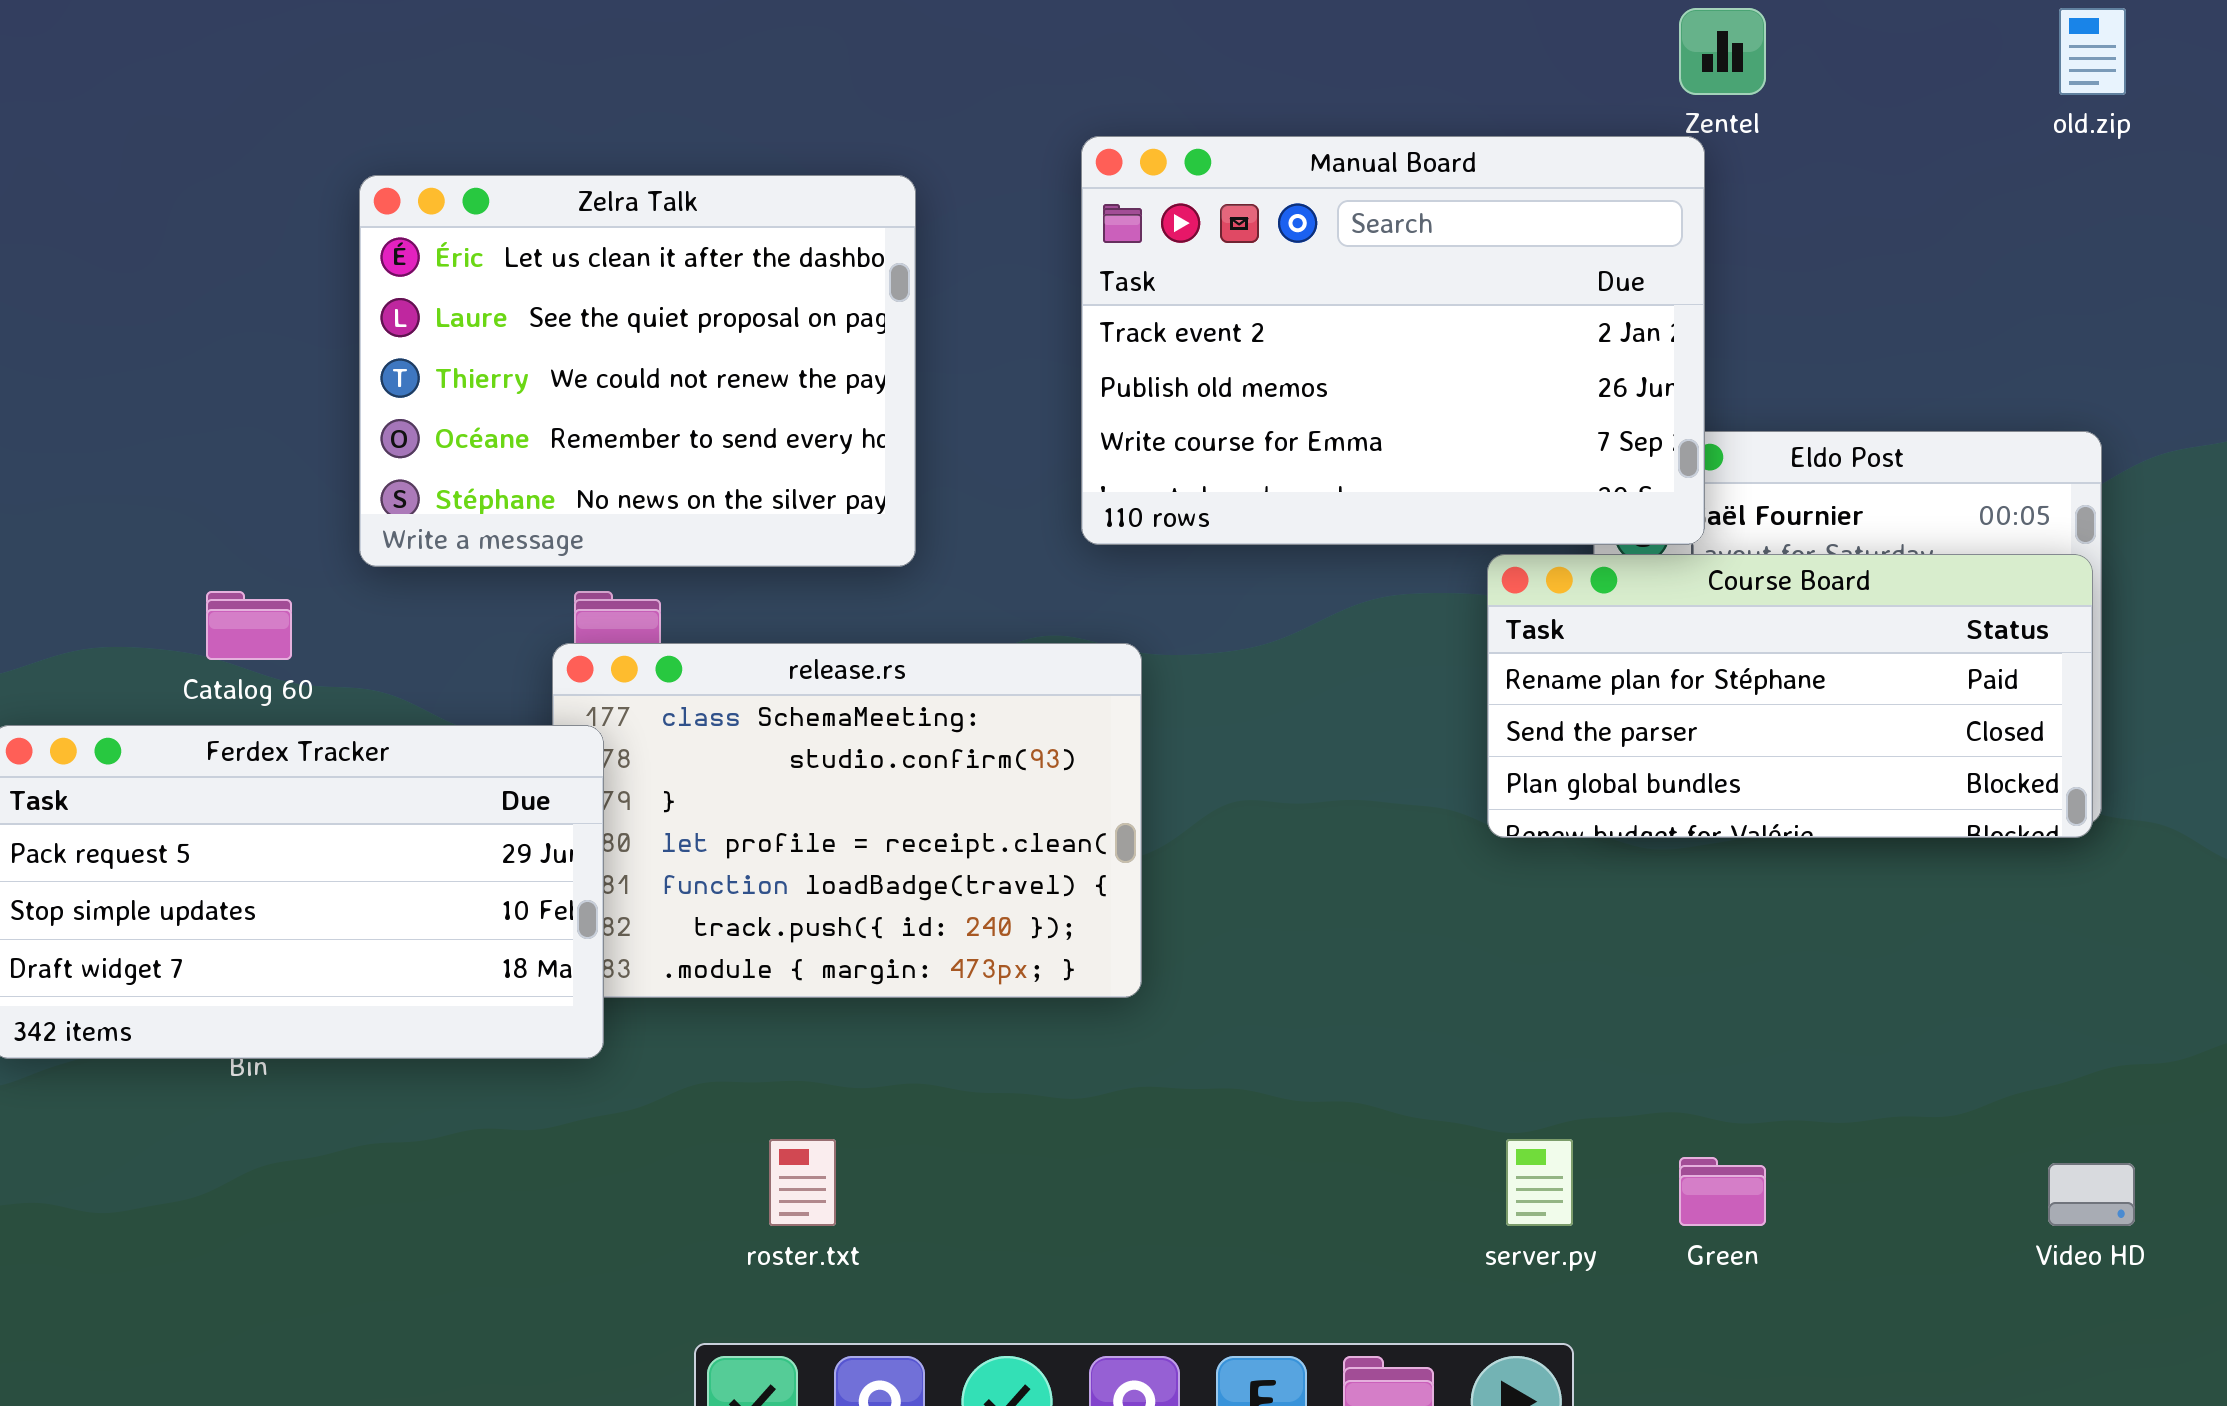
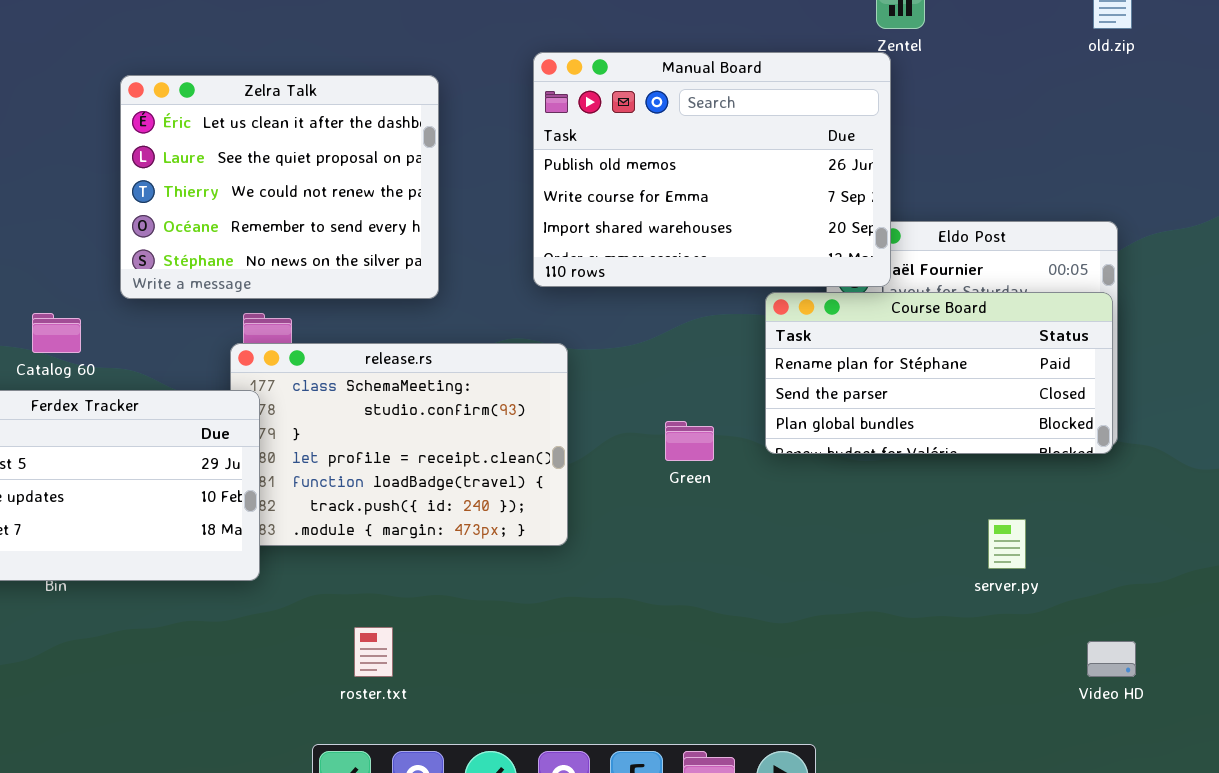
Manual Board: [1081,136,1705,545] -> [533,52,891,287], scrolled down 1 row
server.py: [1506,1139,1573,1226] -> [988,519,1026,569], moved
Green: [1679,1157,1766,1226] -> [665,421,714,461], moved

